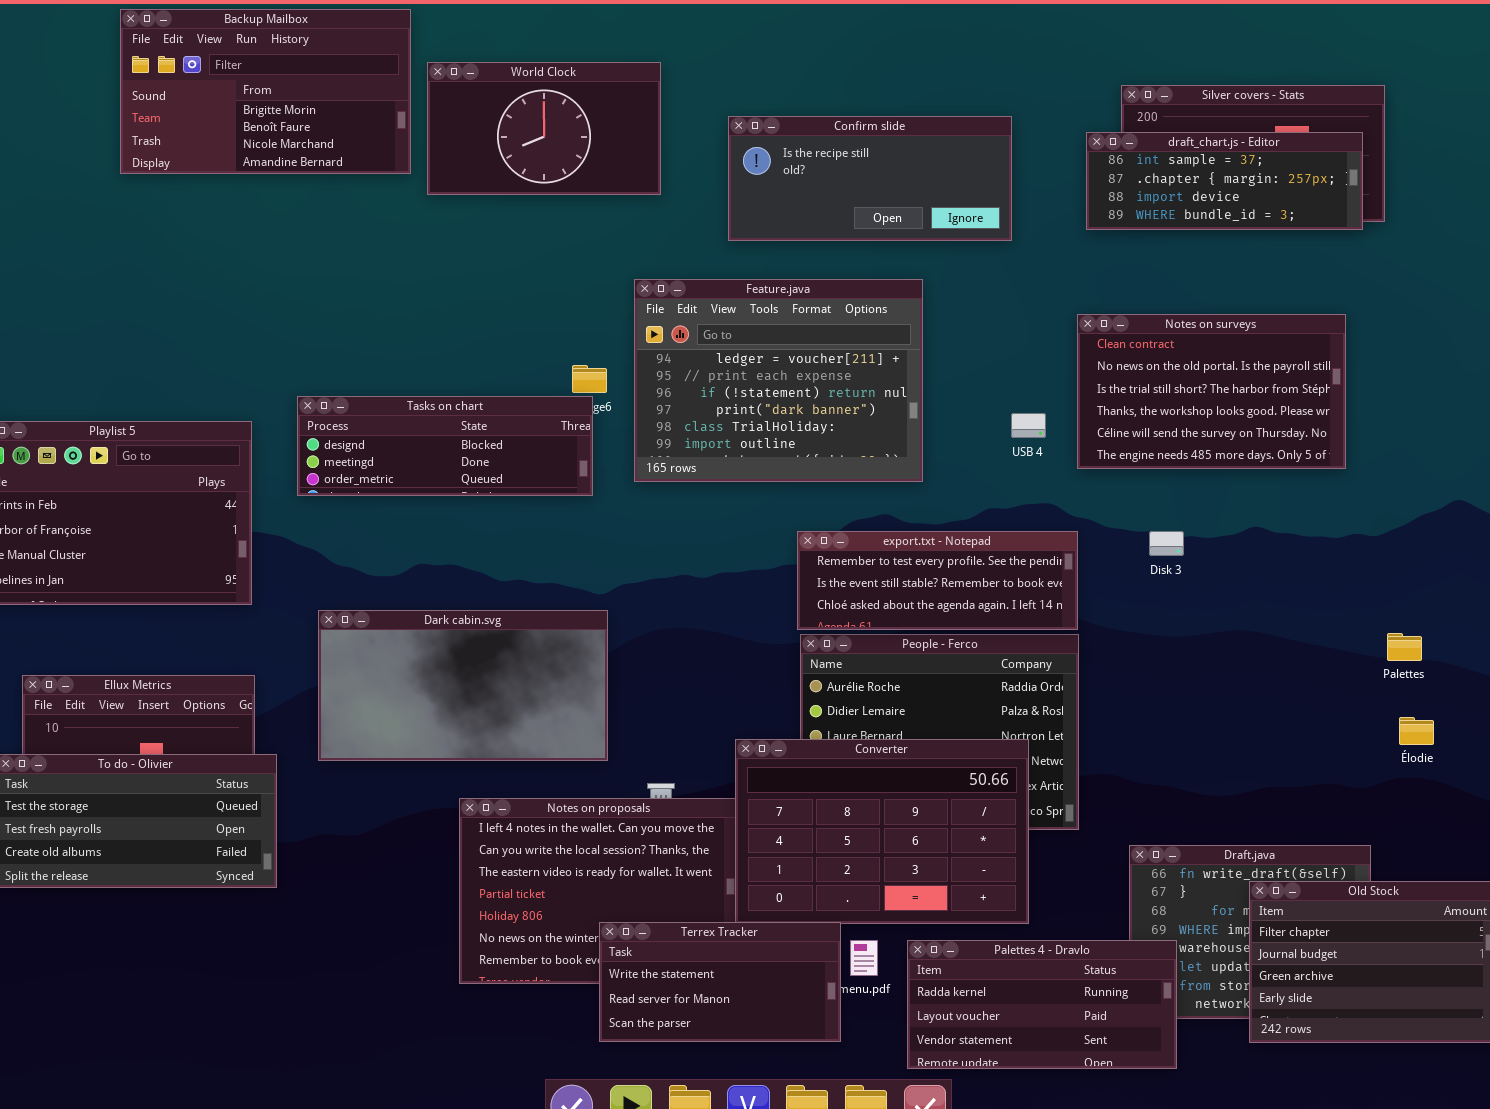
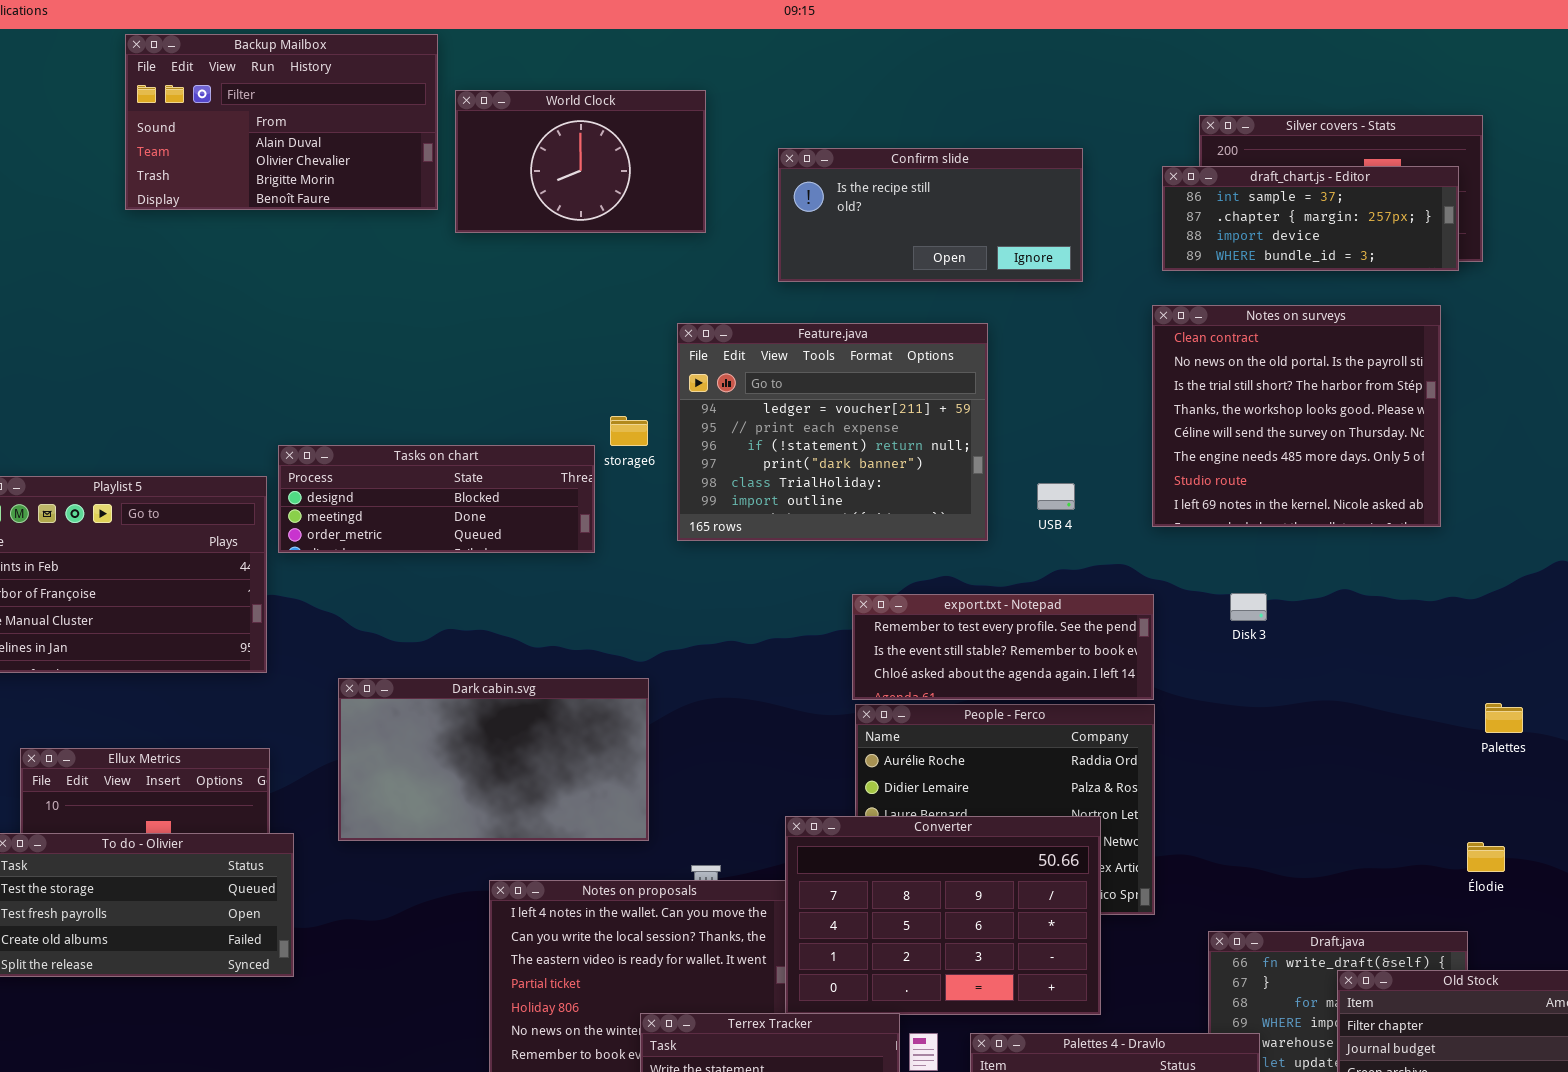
Backup Mailbox: [120,9,411,174] -> [125,34,438,210], scrolled up 2 rows
Notes on surveys: [1077,314,1346,469] -> [1152,305,1441,527], resized
Tasks on chart: [297,396,593,496] -> [278,445,595,553], moved
USB 4: [1011,413,1046,438] -> [1037,483,1075,510], moved
Élodie: [1399,717,1434,745] -> [1467,842,1505,872], moved

